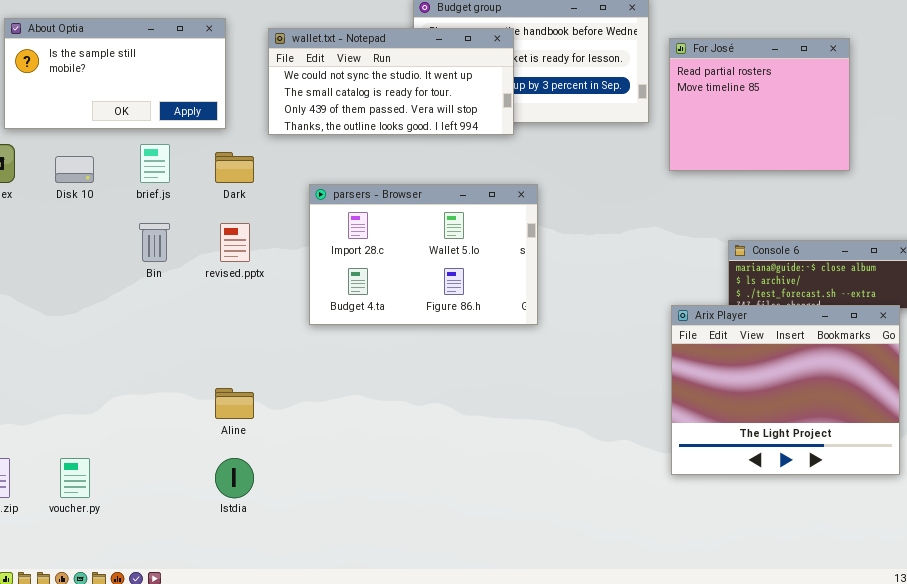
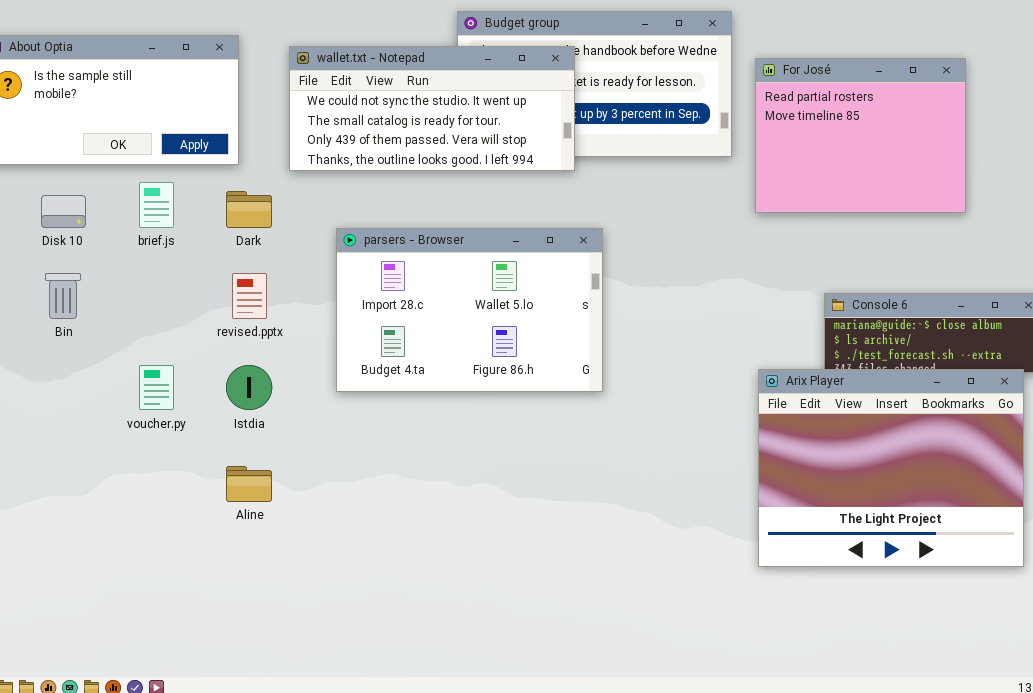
Bin: [139,223,170,262] -> [45,273,81,319], moved
voucher.py: [60,458,90,498] -> [139,365,174,410], moved
Istdia: [215,458,254,498] -> [226,365,272,410], moved

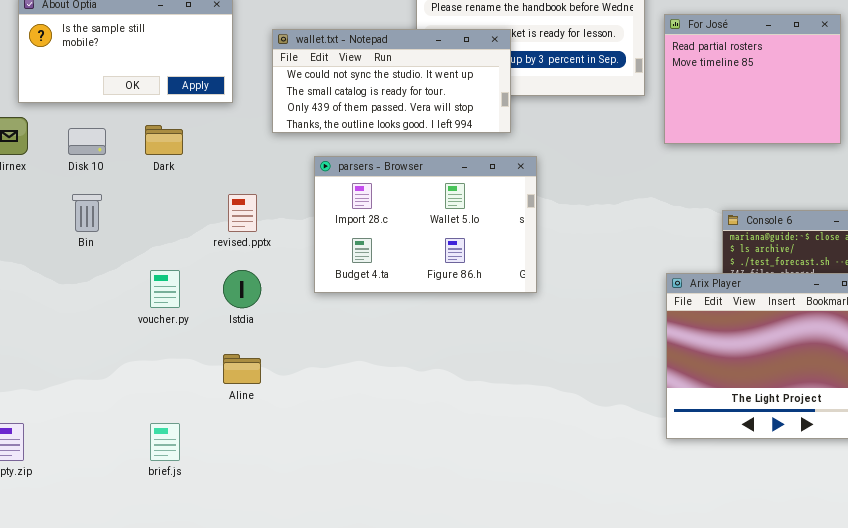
wallet.txt - Notepad: [289,46,575,171] -> [272,29,511,133], moved
brief.js: [139,182,174,228] -> [150,423,180,461], moved
Dark: [226,191,272,228] -> [145,125,183,155], moved

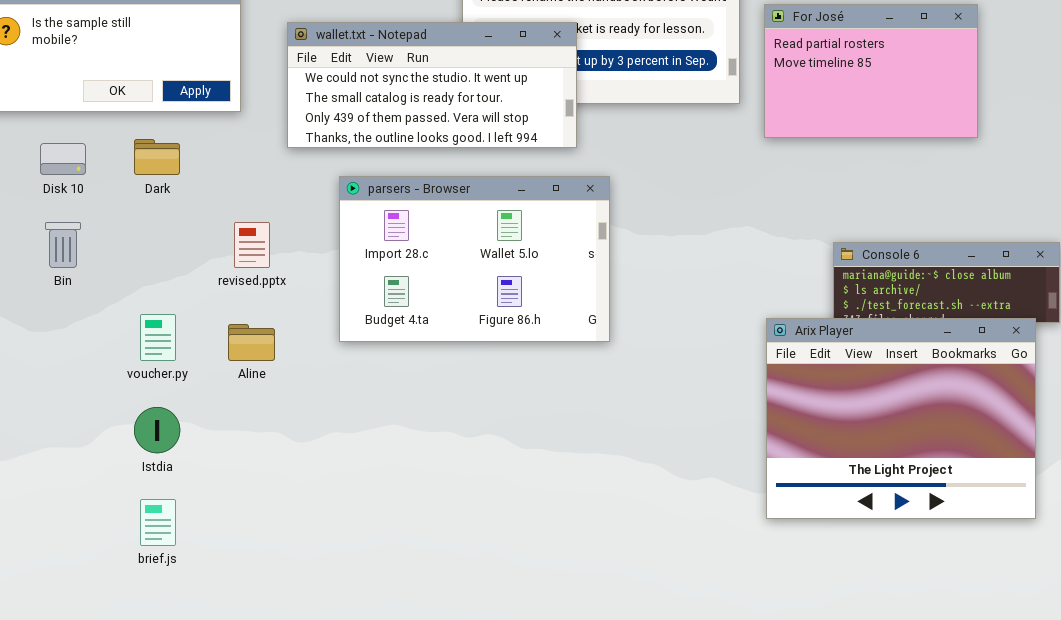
For José: [664,14,841,144] -> [764,4,978,138], resized
Istdia: [223,270,261,308] -> [134,407,180,453], moved
Aline: [223,354,261,384] -> [228,324,275,361], moved

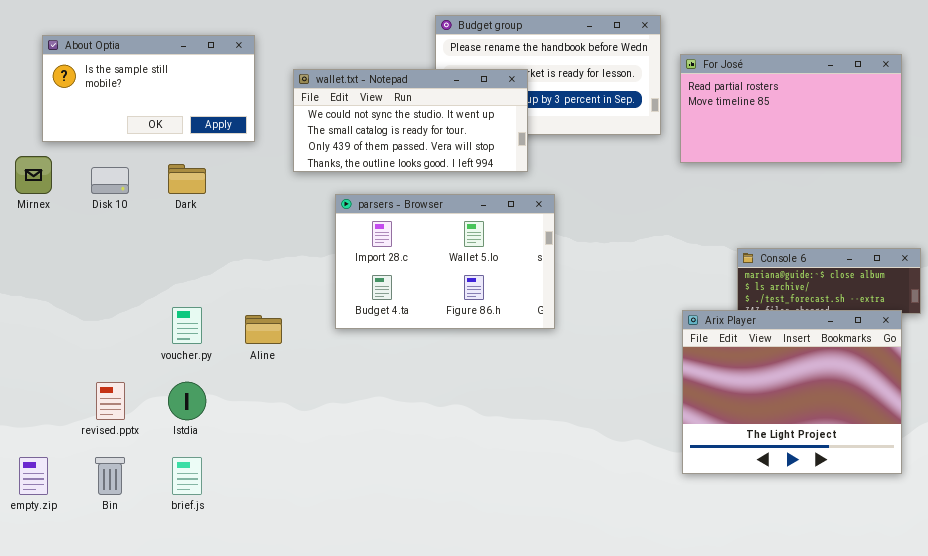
For José: [764,4,978,138] -> [680,54,902,163], resized
Bin: [45,222,81,268] -> [95,457,125,495], moved
revised.pptx: [234,222,270,268] -> [96,382,125,420], moved

